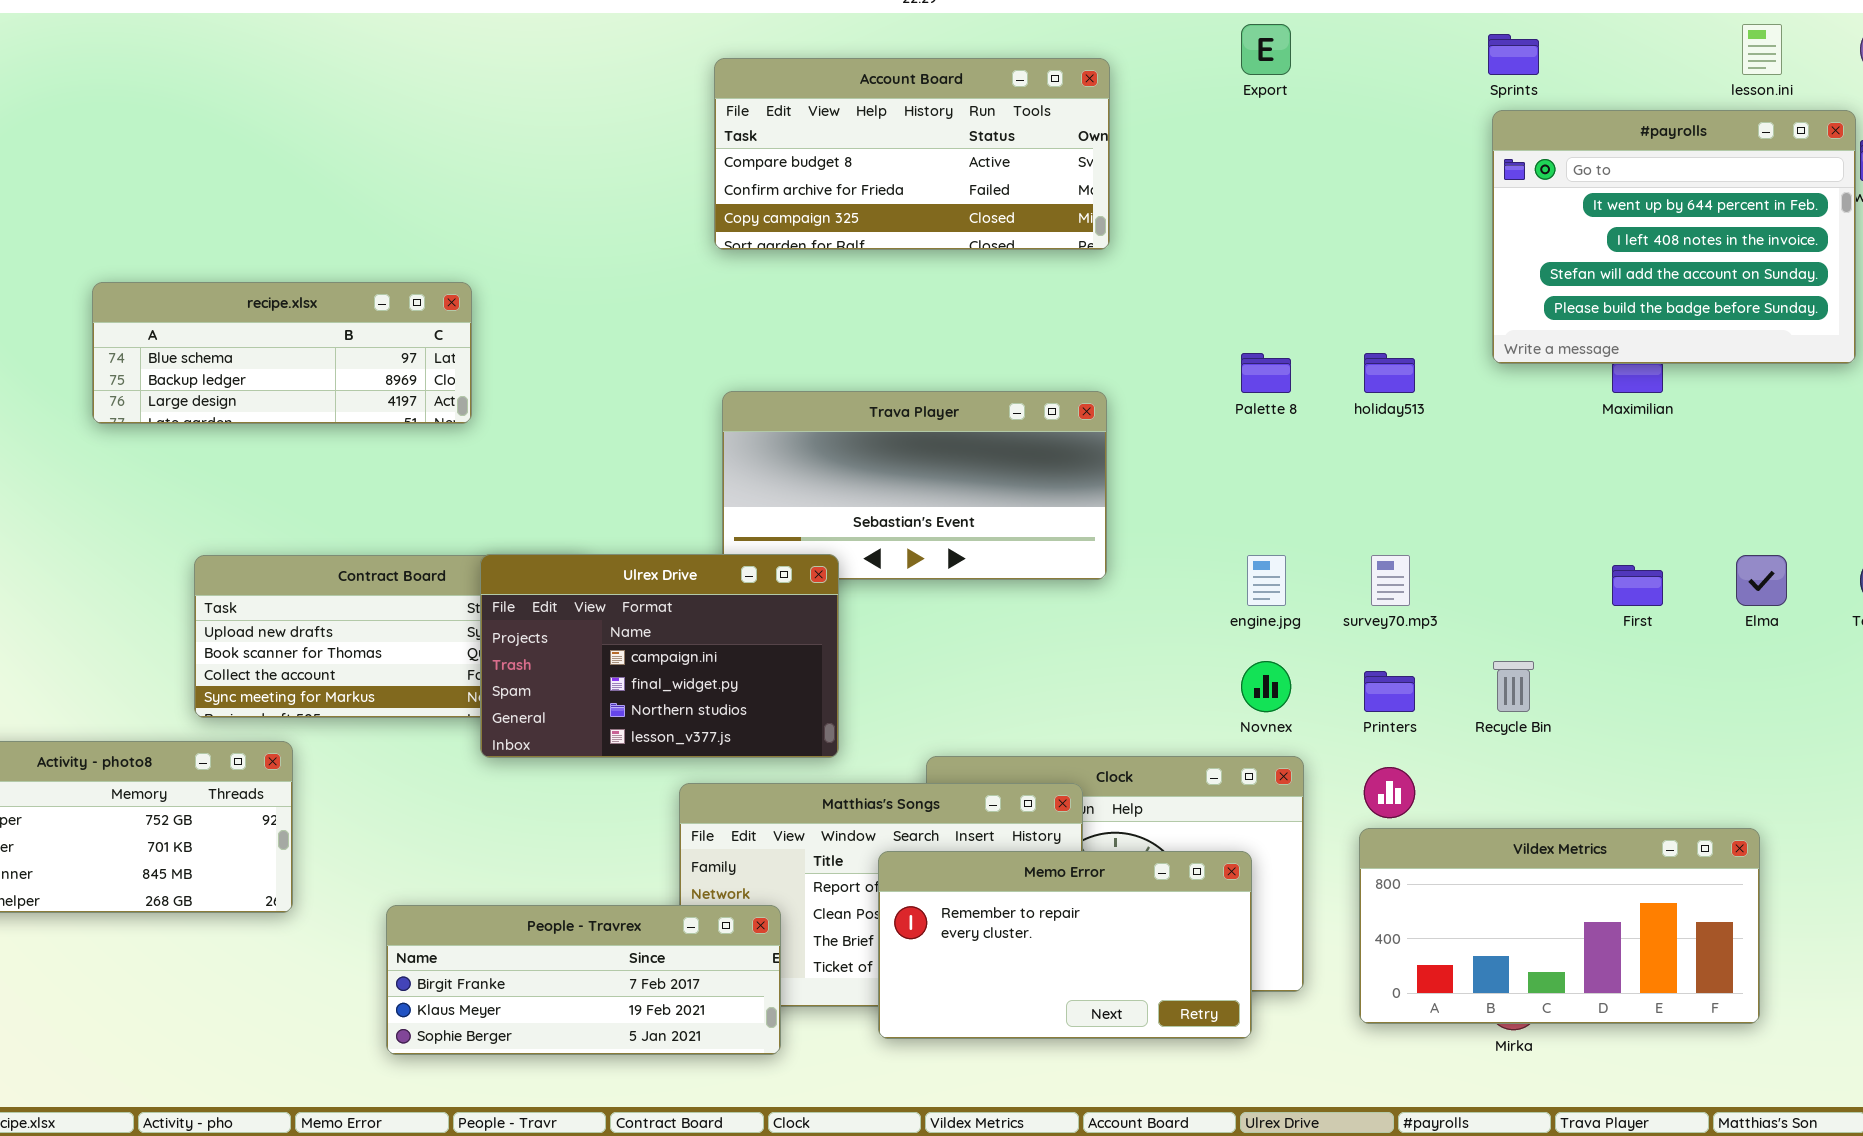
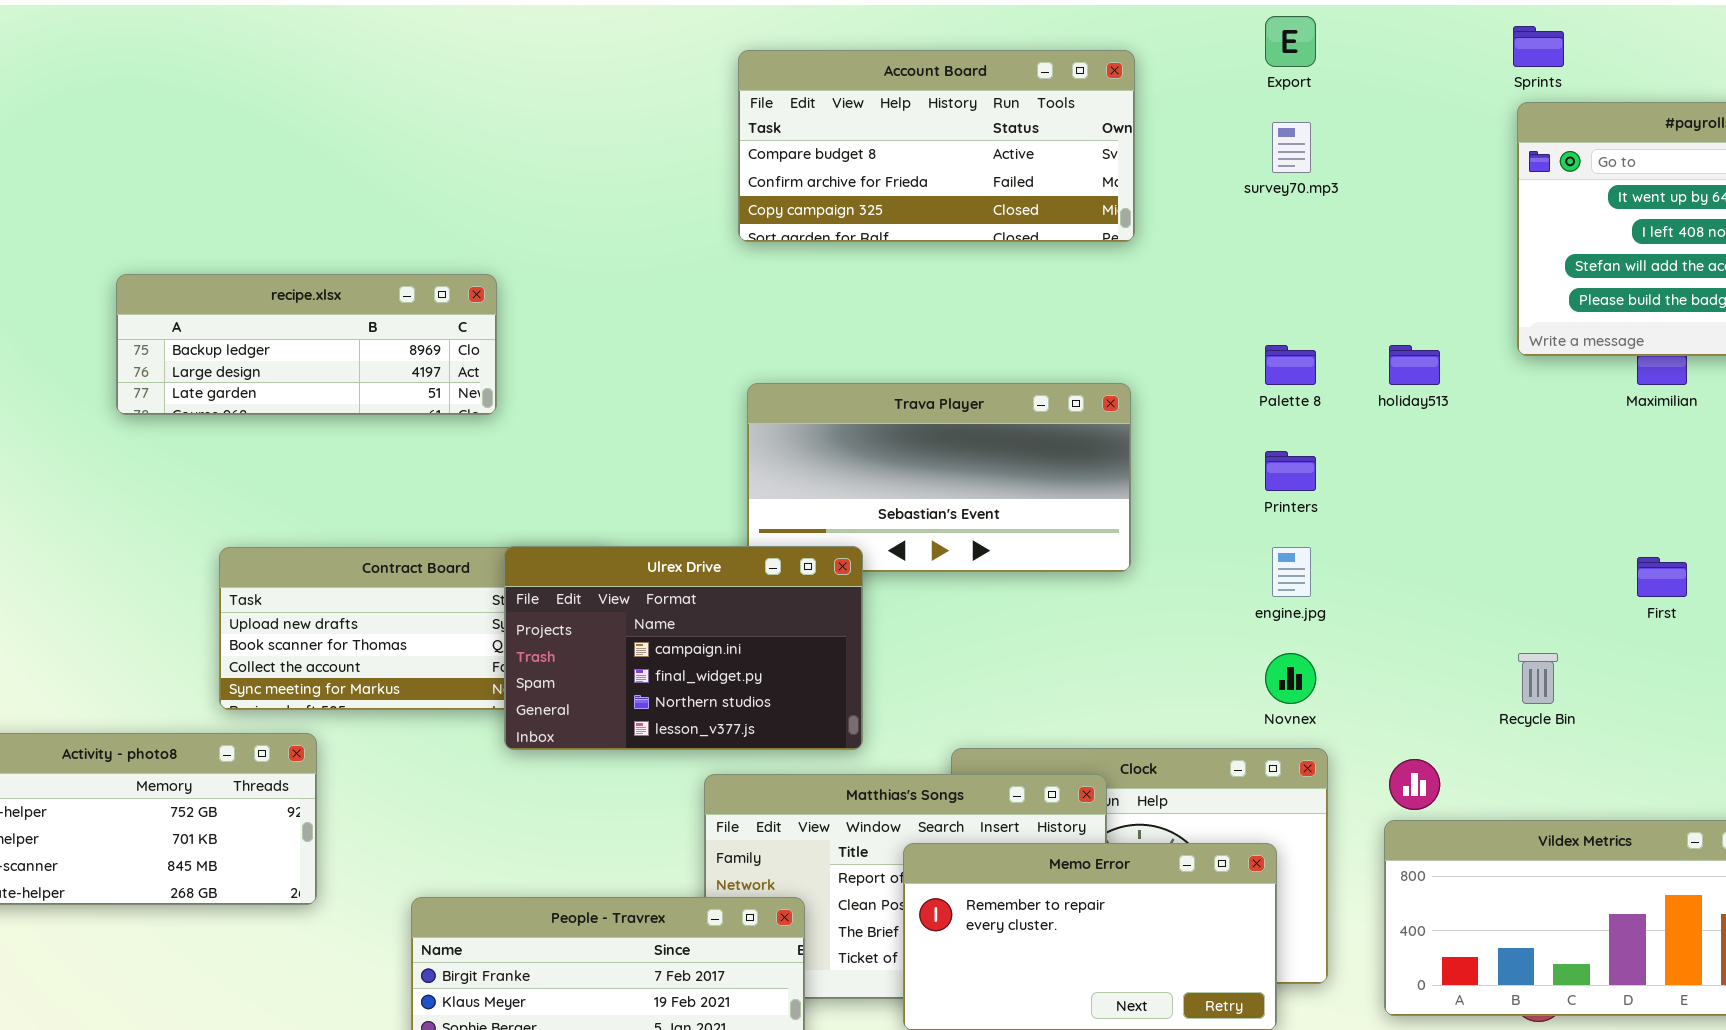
recipe.xlsx: [92,282,472,424] -> [116,274,497,415], scrolled down 1 row
survey70.mp3: [1371,555,1410,606] -> [1272,122,1311,173], moved
Printers: [1364,671,1415,712] -> [1265,451,1316,491], moved

